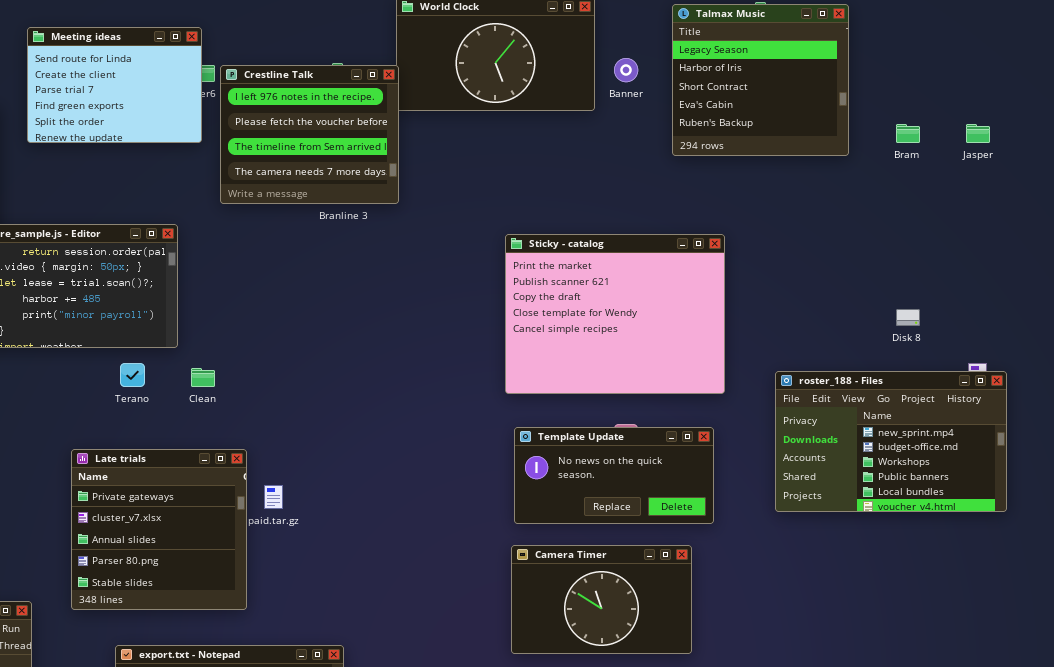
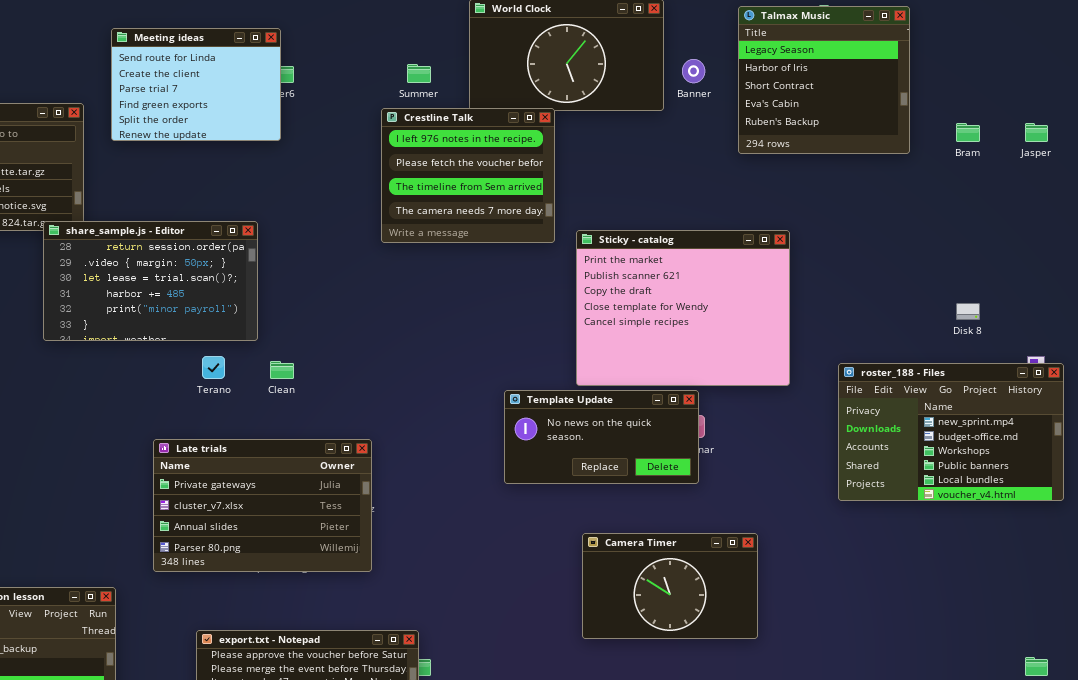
Crestline Talk: [220,65,399,204] -> [381,108,555,243], moved
Template Update: [514,427,714,524] -> [504,390,699,484], moved
Late trials: [71,449,247,610] -> [153,439,372,572], resized

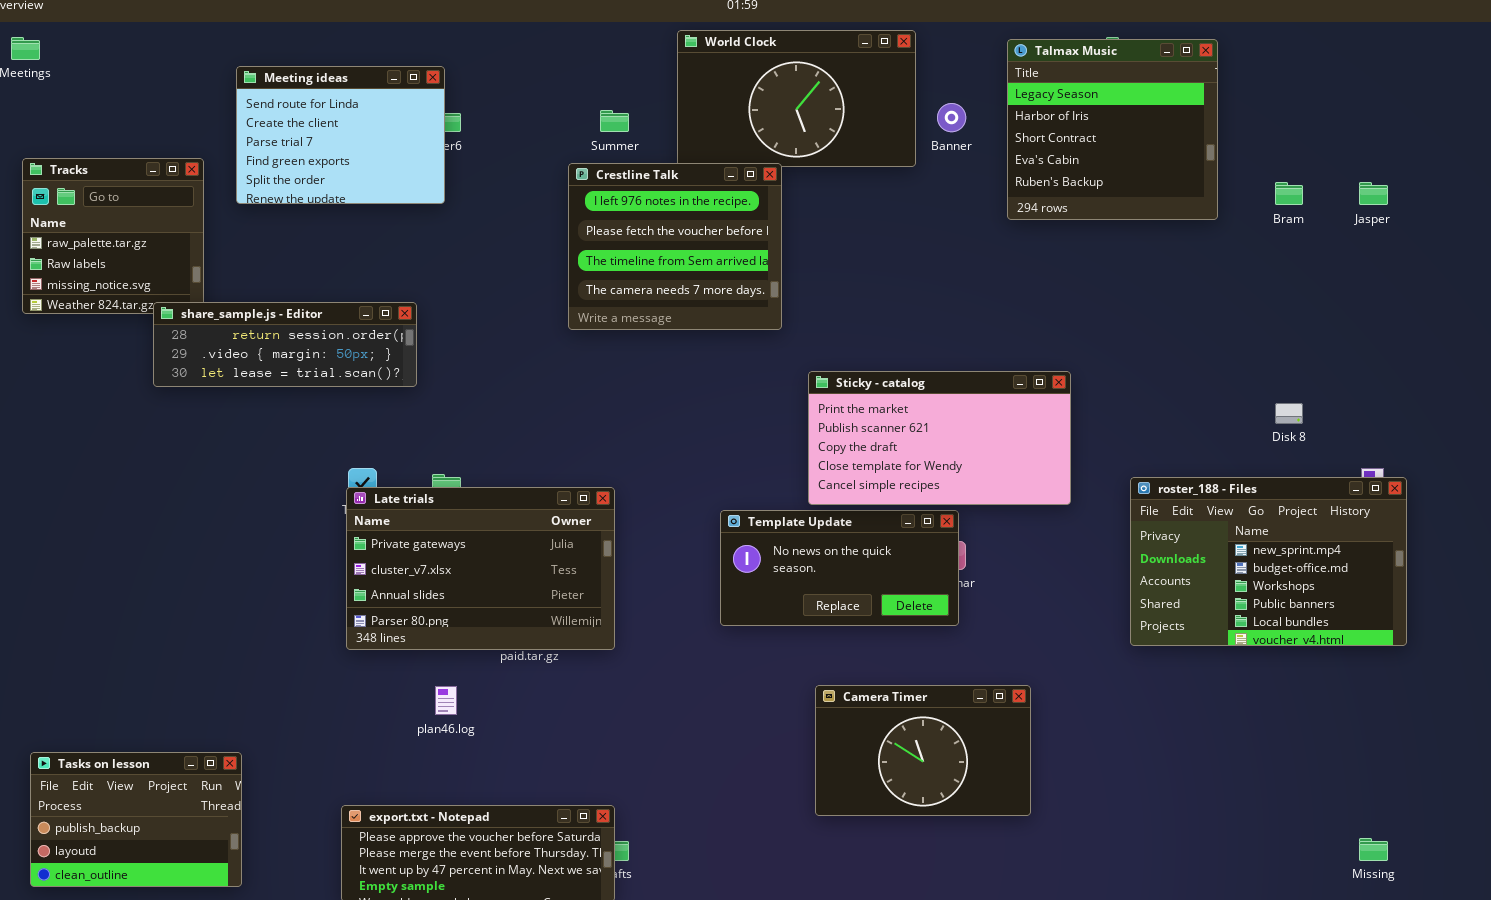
share_sample.js - Editor: [43,221,258,341] -> [153,302,417,387], resized
Sticky - catalog: [576,230,790,386] -> [808,371,1071,505], resized
Late trials: [153,439,372,572] -> [346,487,615,650], moved

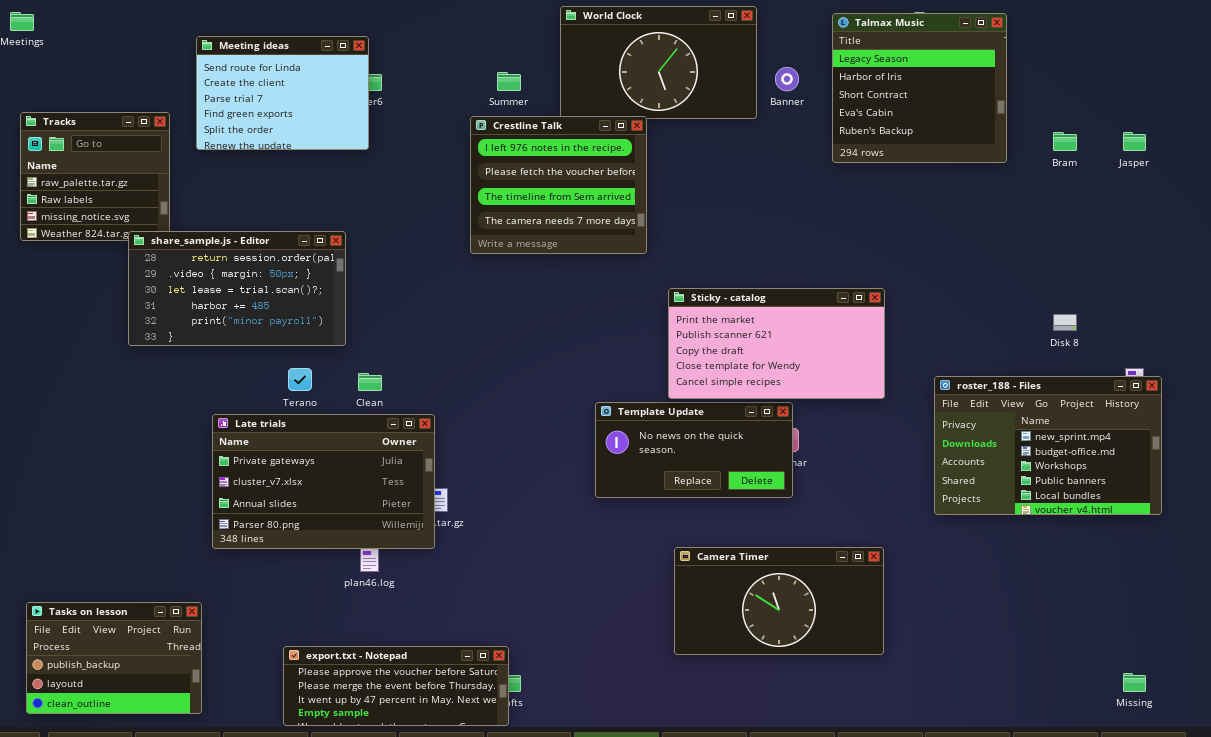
share_sample.js - Editor: [153,302,417,387] -> [128,231,346,346], resized
Late trials: [346,487,615,650] -> [212,414,435,549], moved
Camera Timer: [815,685,1031,816] -> [674,547,884,655], resized

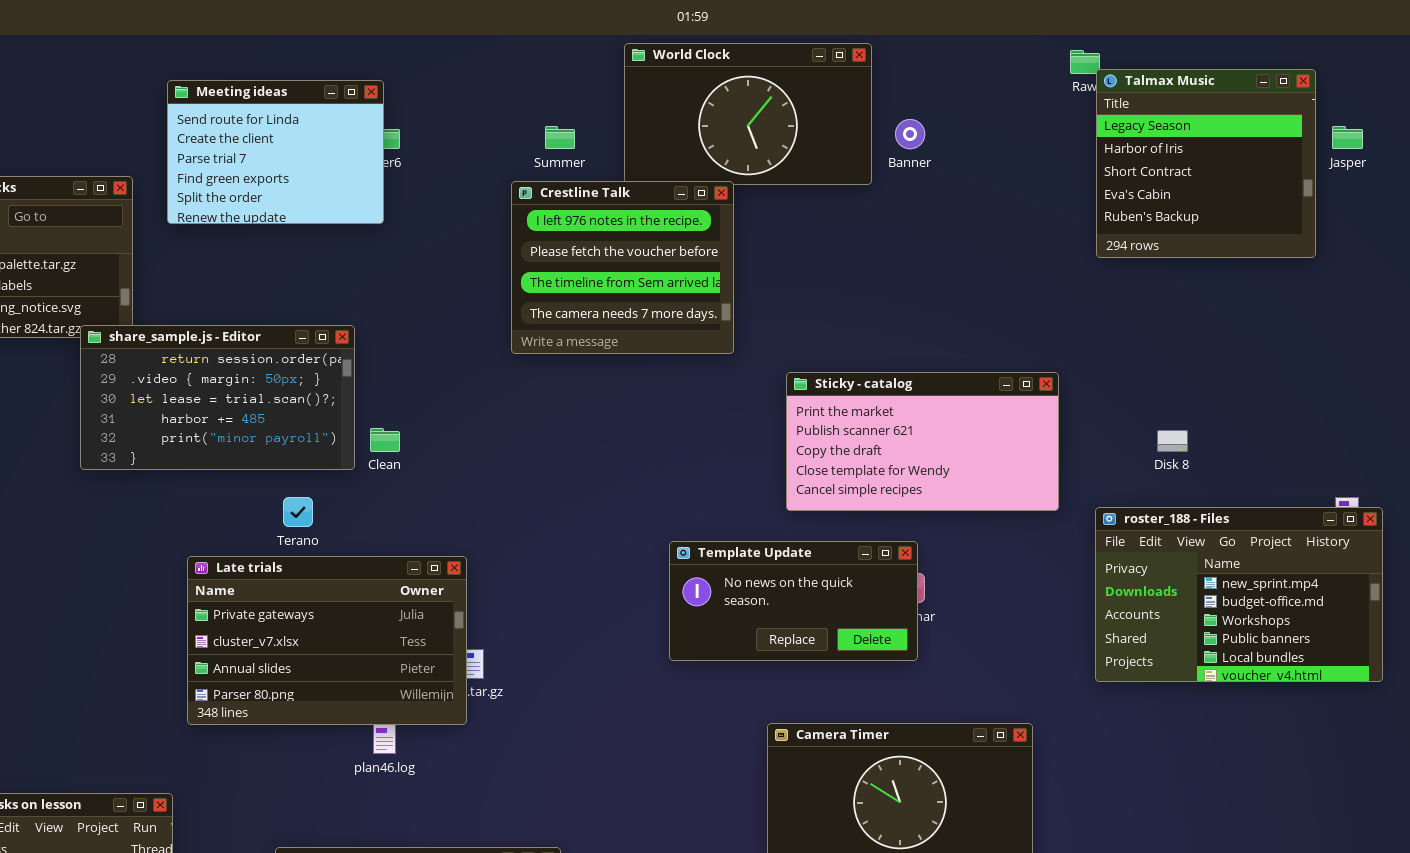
Talmax Music: [832,13,1007,163] -> [1096,69,1316,258], moved
Jasper: [1123,132,1146,151] -> [1332,126,1363,149], moved
Sticky - catalog: [668,288,885,399] -> [786,372,1059,511], moved
Disk 8: [1053,314,1077,331] -> [1157,430,1188,452], moved
Clean: [358,373,382,391] -> [370,428,400,452], moved

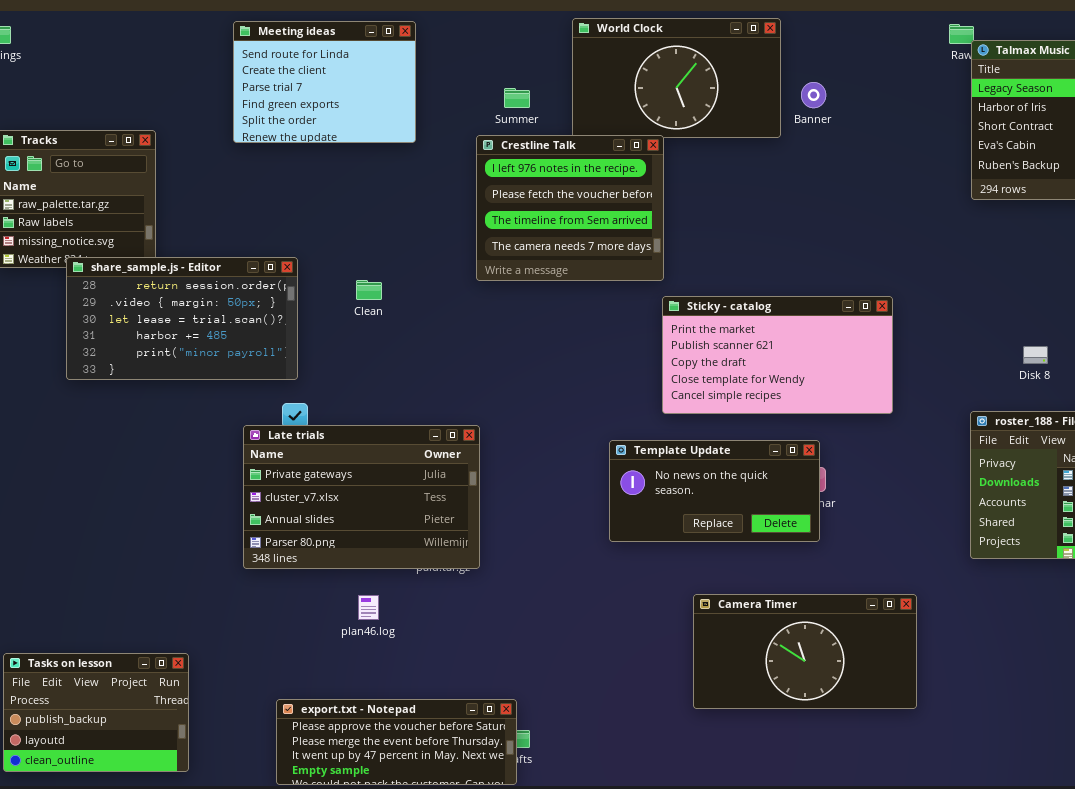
Meeting ideas: [167,80,384,224] -> [233,21,416,143], moved
share_sample.js - Editor: [80,325,355,470] -> [66,257,298,380], moved
Sticky - catalog: [786,372,1059,511] -> [662,296,893,414], moved
Clean: [370,428,400,452] -> [356,280,382,300], moved
Late trials: [187,556,467,725] -> [243,425,480,569], moved

